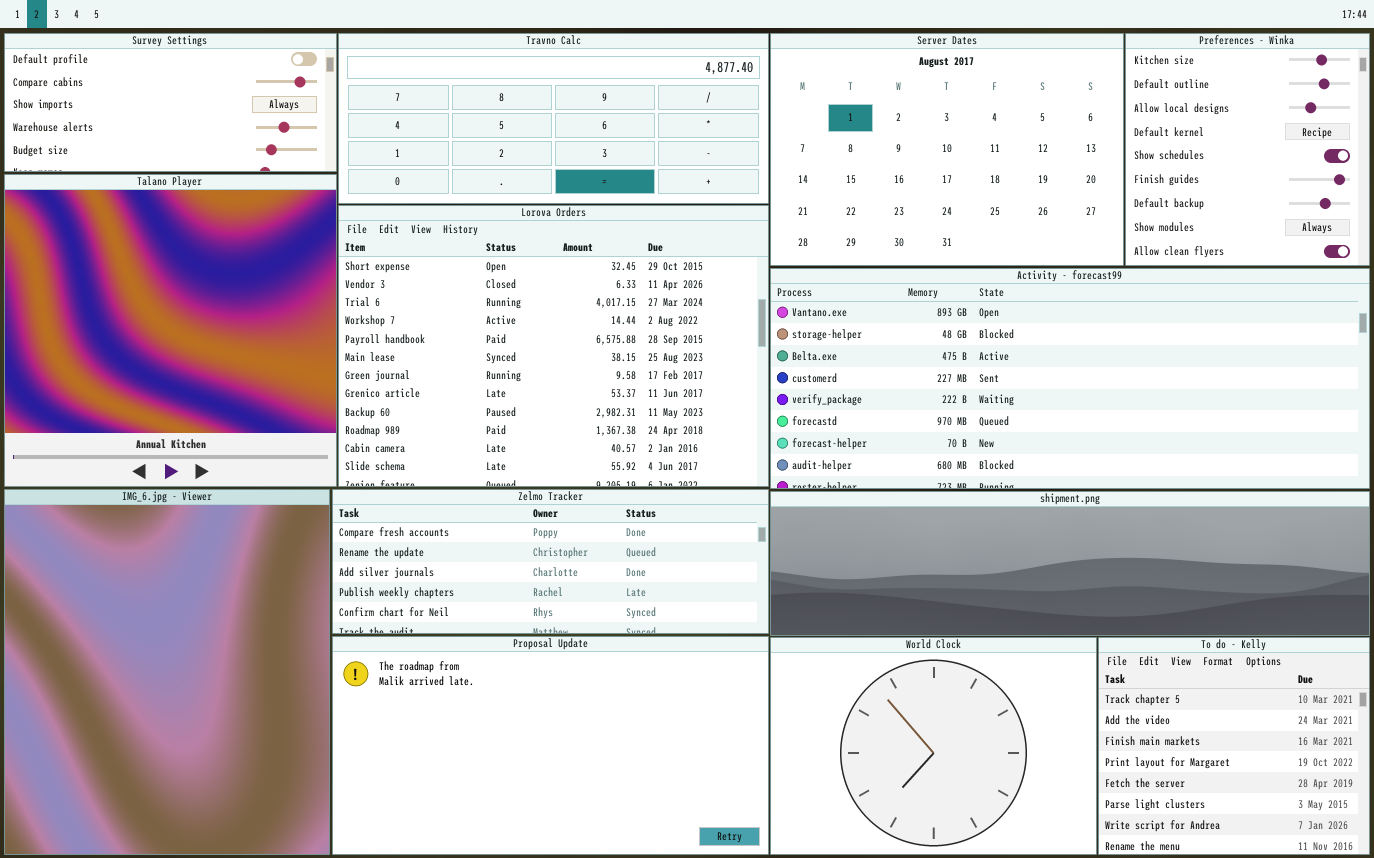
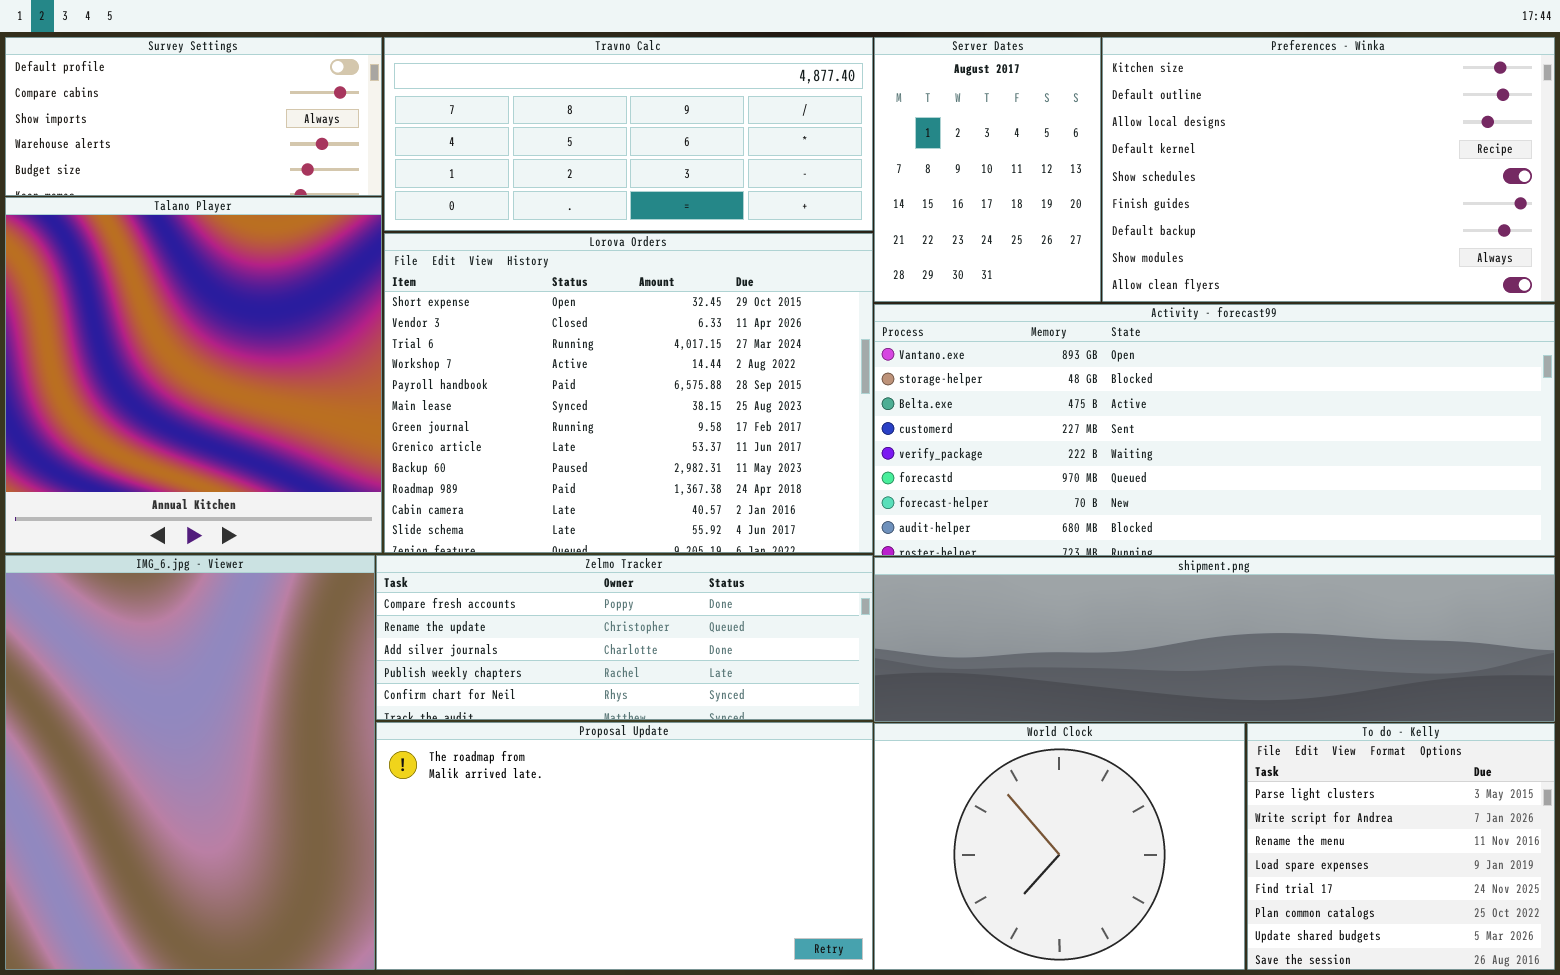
Server Dates: [770,33,1124,266] -> [874,37,1101,302], resized
Preferences - Winka: [1125,33,1370,266] -> [1102,37,1555,302], resized
To do - Kelly: [1098,637,1370,855] -> [1247,723,1555,970], scrolled down 5 rows

